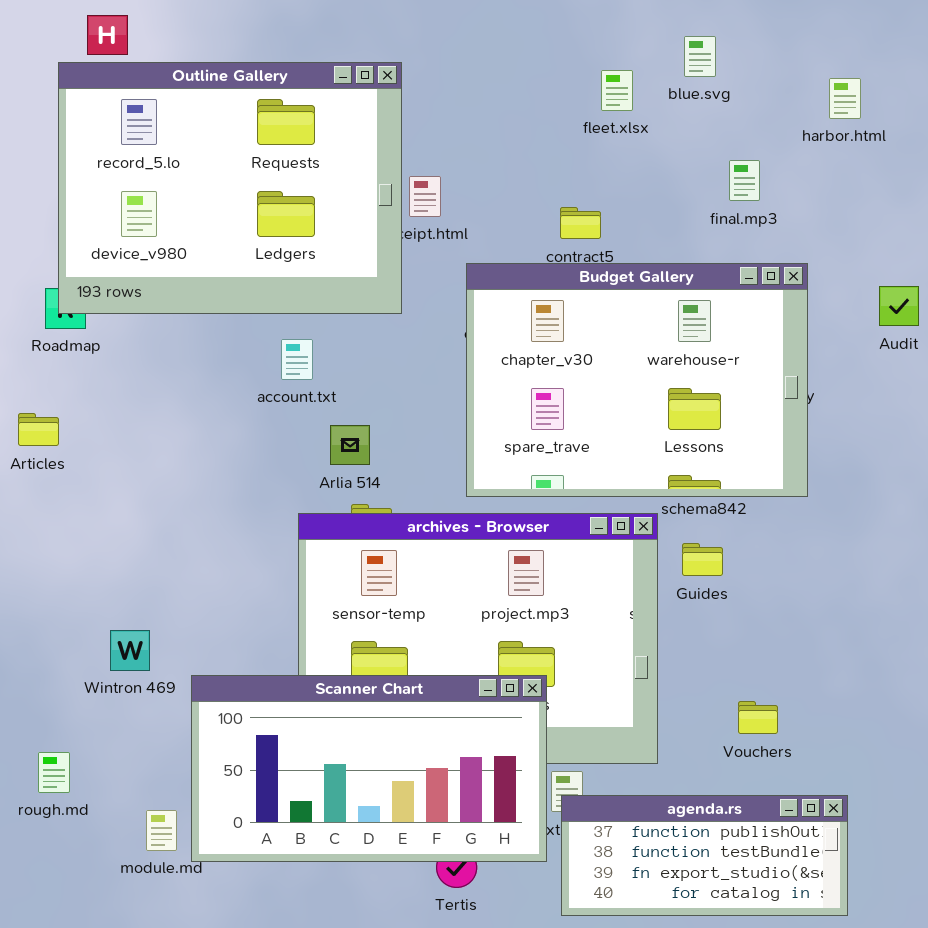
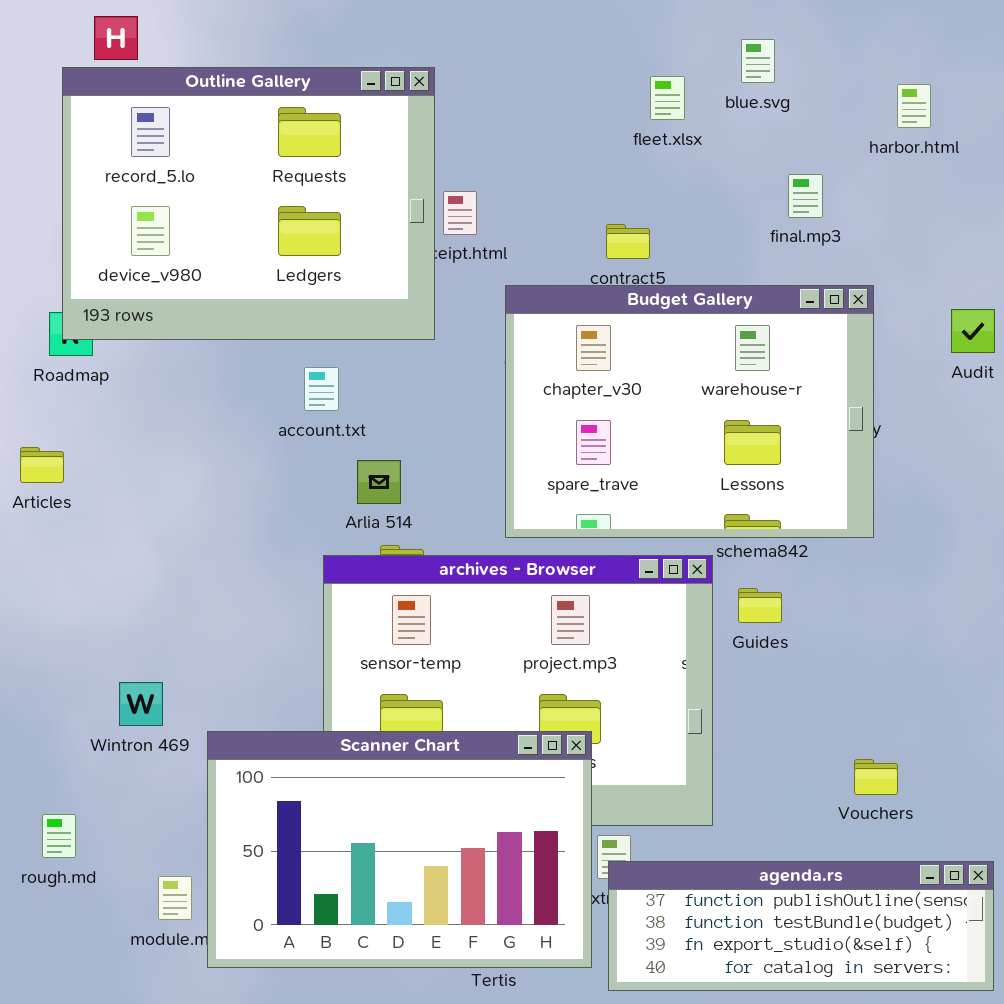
Scanner Chart: [191,675,547,862] -> [207,731,592,968], resized
Vouchers: [738,701,778,734] -> [854,759,898,795], moved
agenda.rs: [561,795,848,916] -> [608,861,994,991], resized

